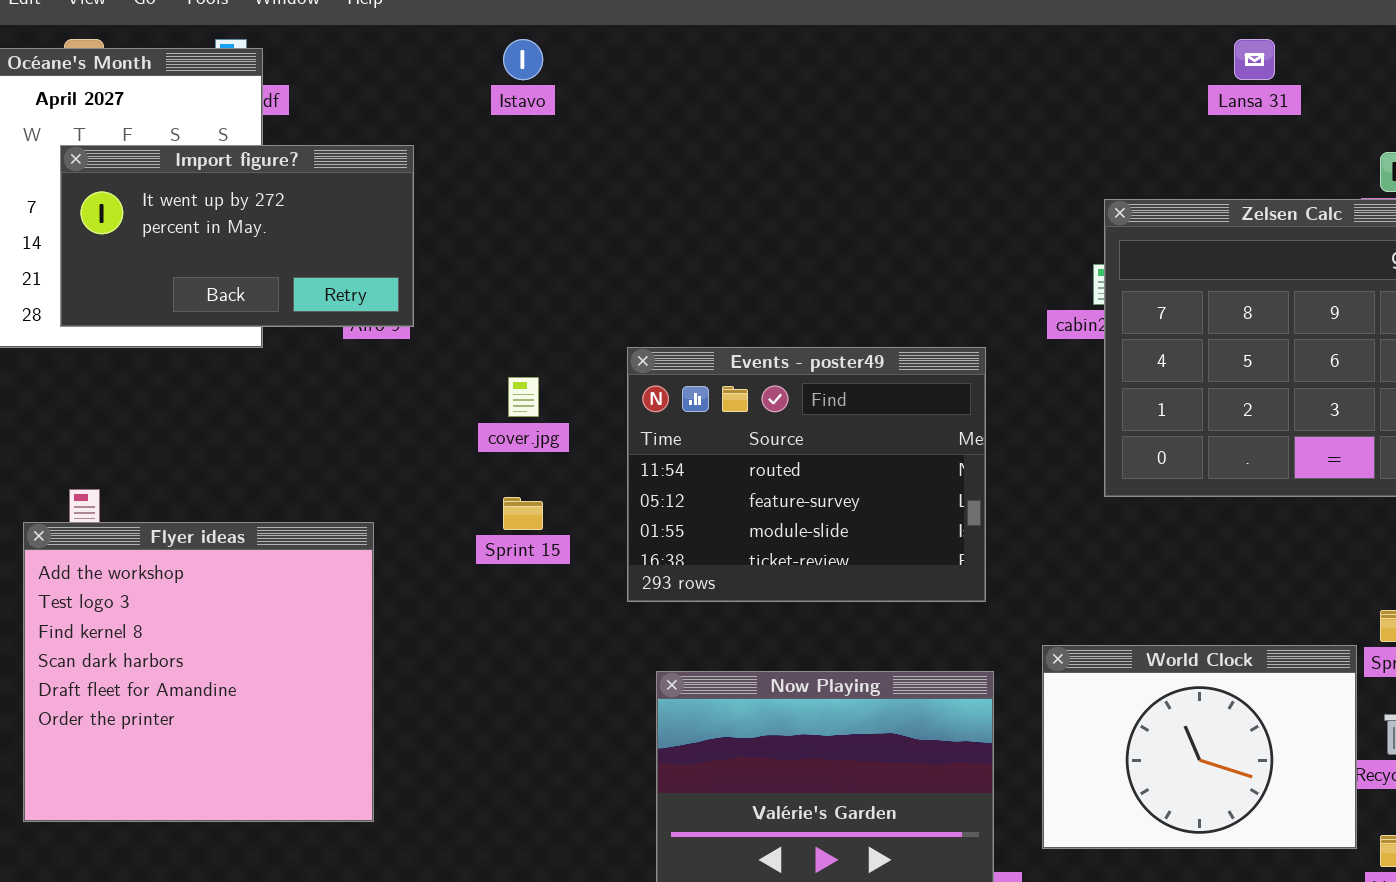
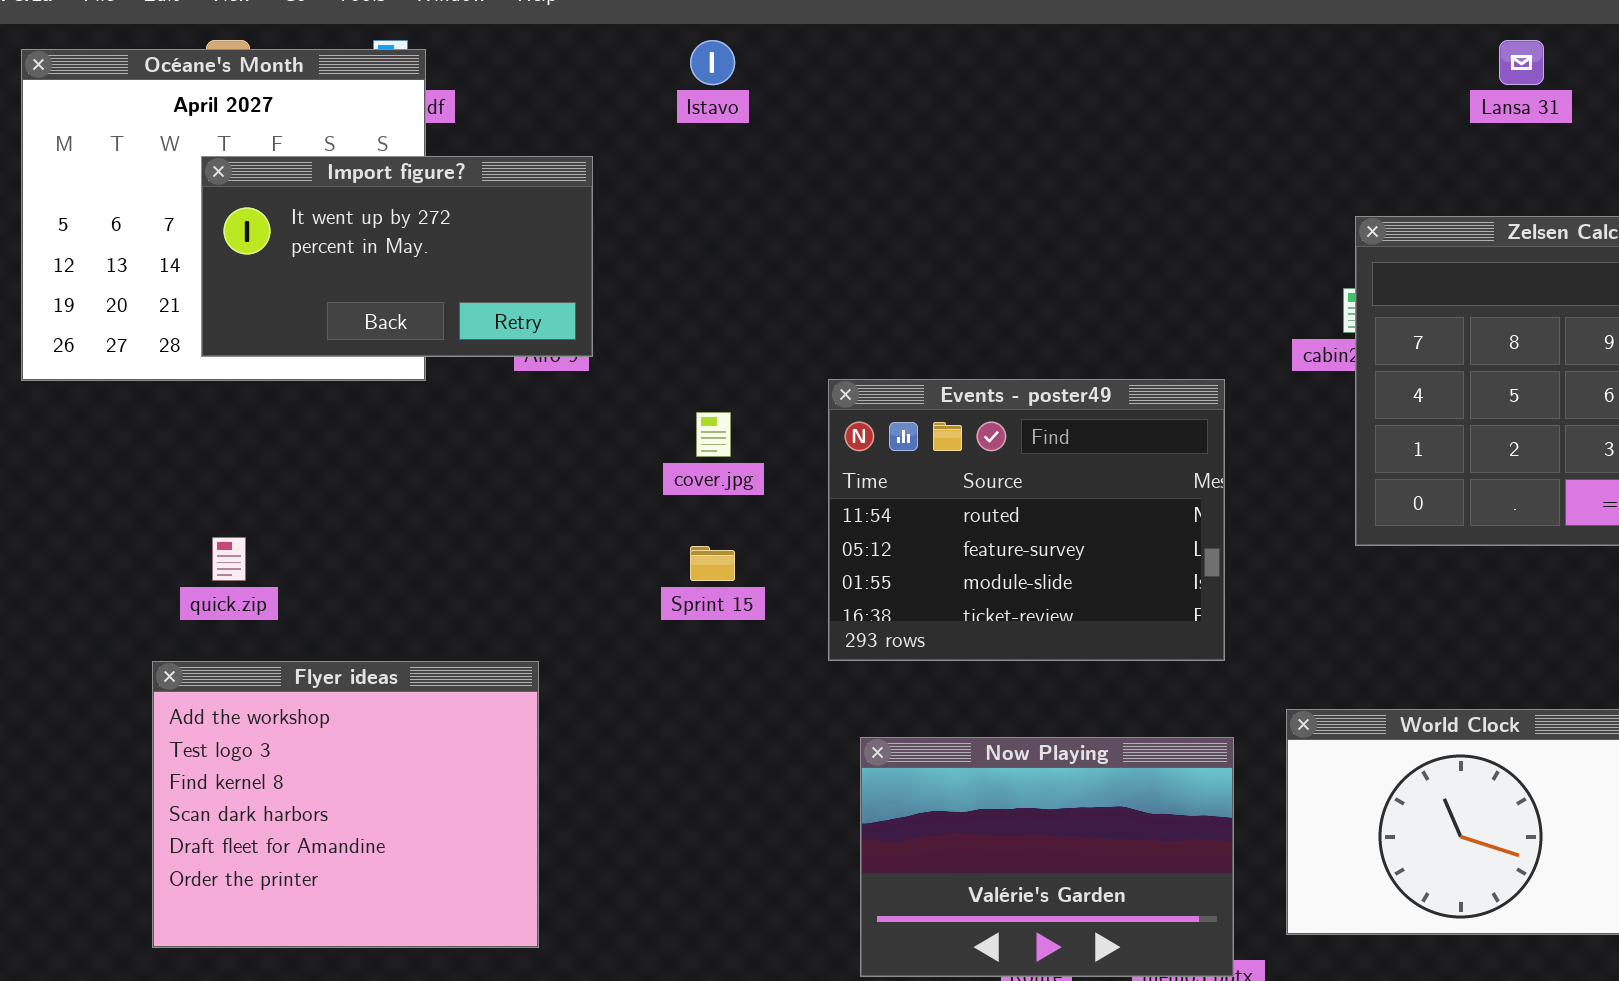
Flyer ideas: [23,522,374,822] -> [152,661,539,948], moved, resized

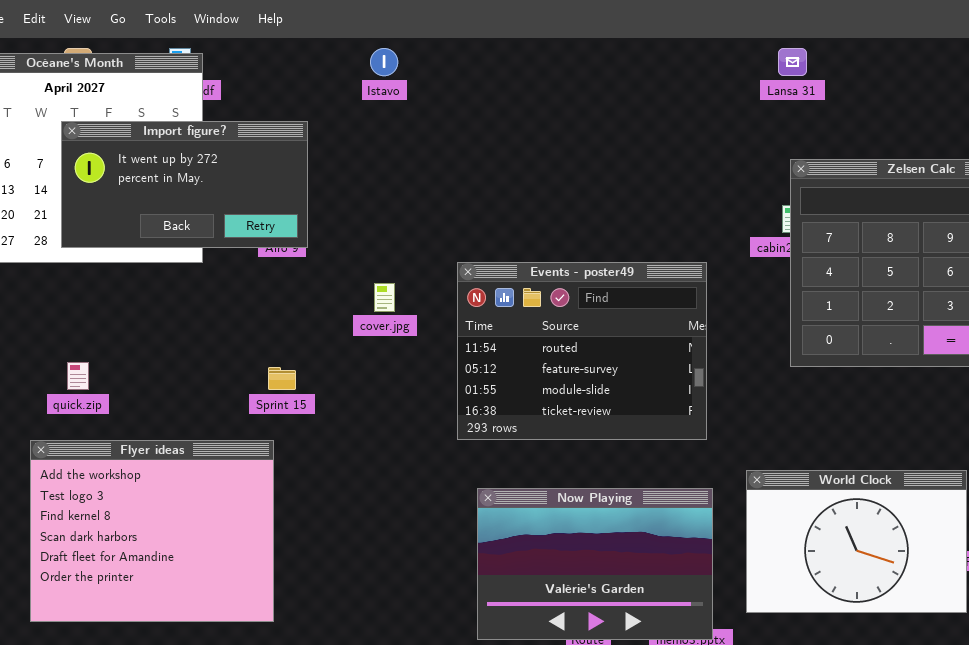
Lansa 31: [1499,40,1544,85] -> [778,48,807,76], moved
Sprint 15: [690,546,735,581] -> [268,367,296,390], moved

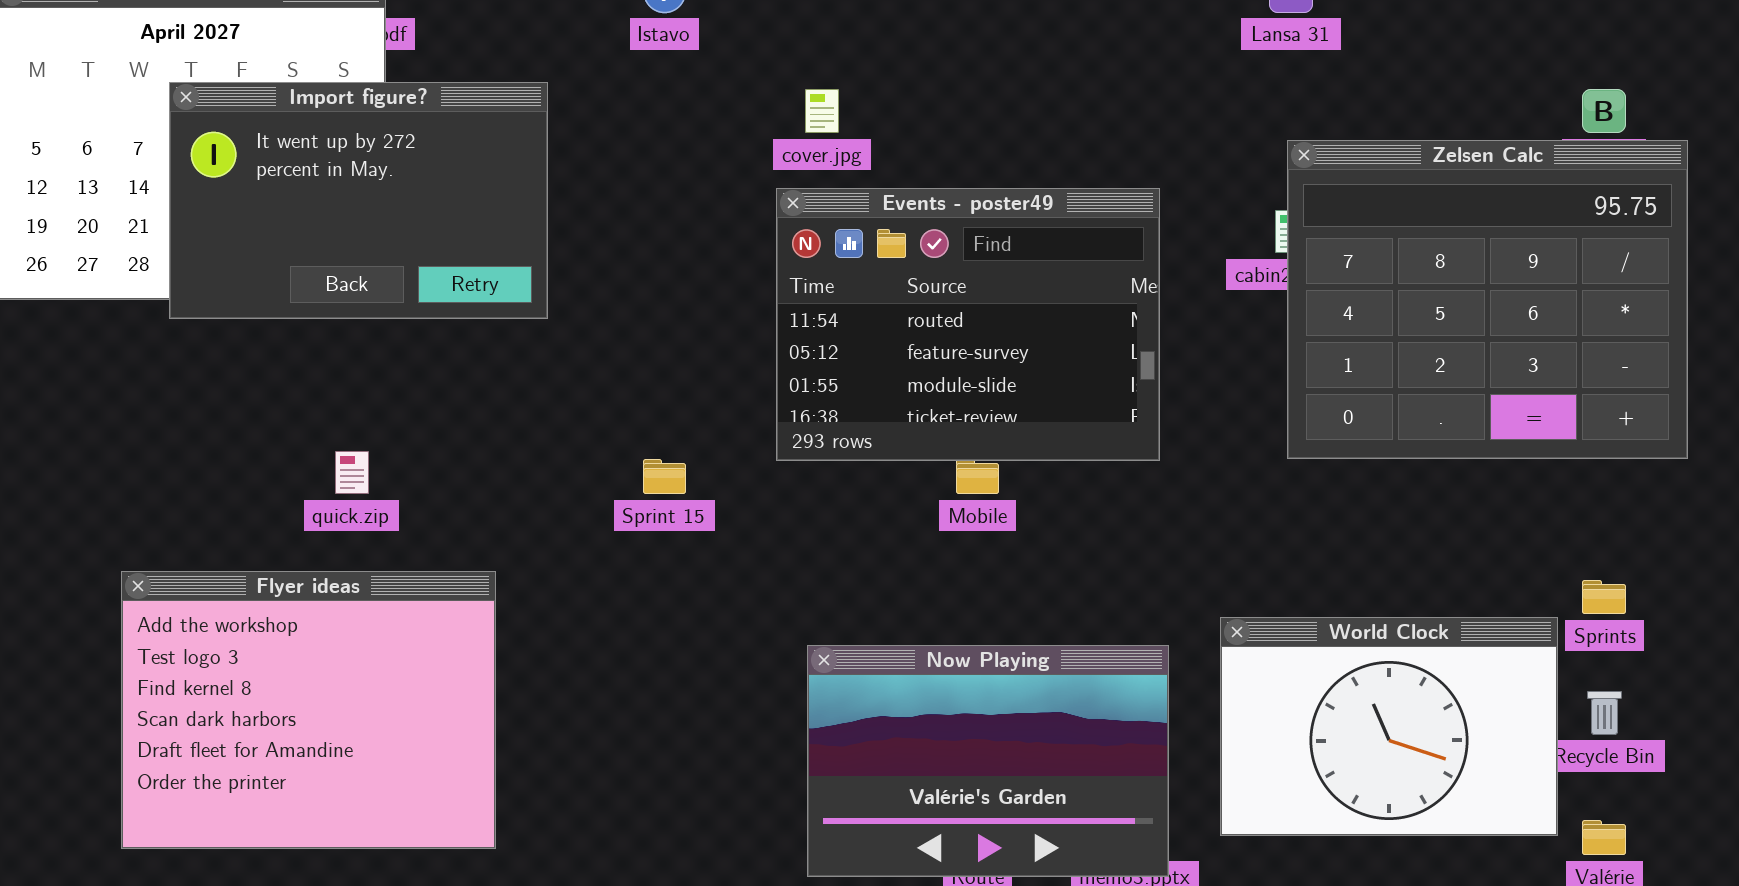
Import figure?: [61,121,308,248] -> [169,82,548,319], resized
Events - poster49: [457,262,707,440] -> [776,188,1160,461], moved
cover.jpg: [374,283,395,312] -> [805,89,839,133], moved
quick.zip: [67,362,89,390] -> [335,451,369,494], moved
Sprint 15: [268,367,296,390] -> [643,459,686,494], moved

